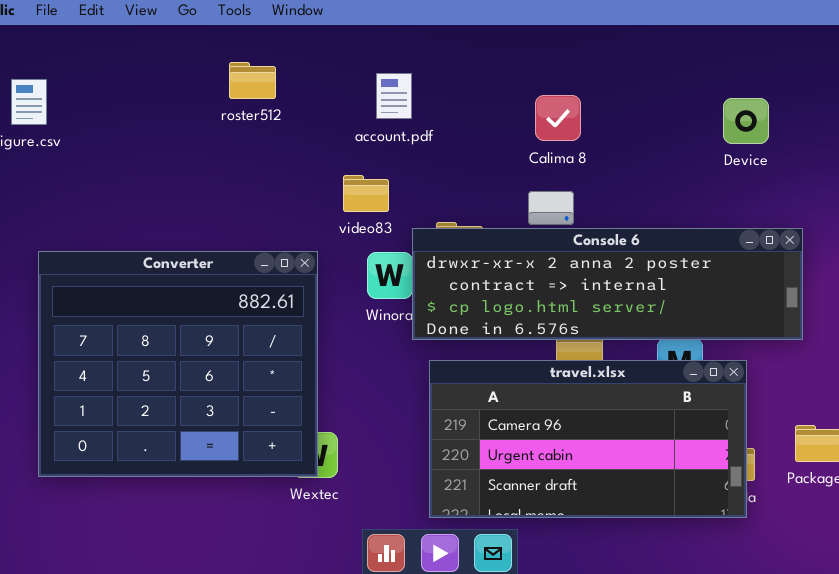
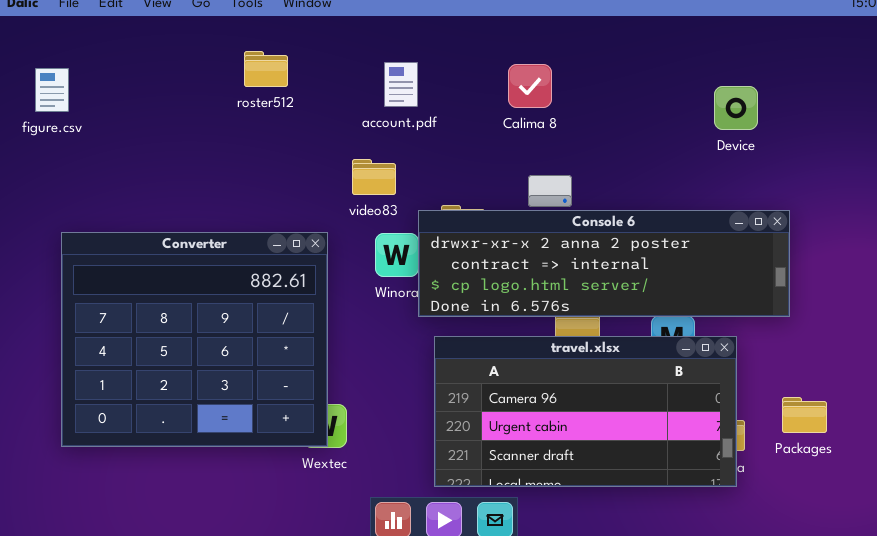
Calima 8: [535,95,581,141] -> [508,64,552,108], moved

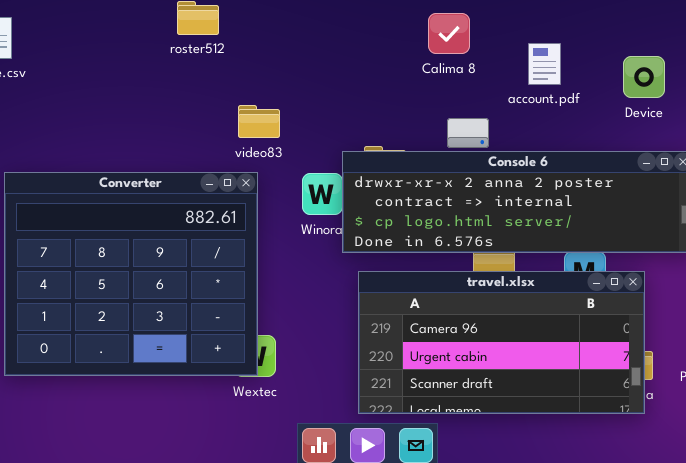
account.pdf: [384,62,418,107] -> [528,43,561,85], moved
Device: [714,86,758,130] -> [623,56,665,98], moved
video83: [352,159,396,195] -> [238,105,280,138], moved

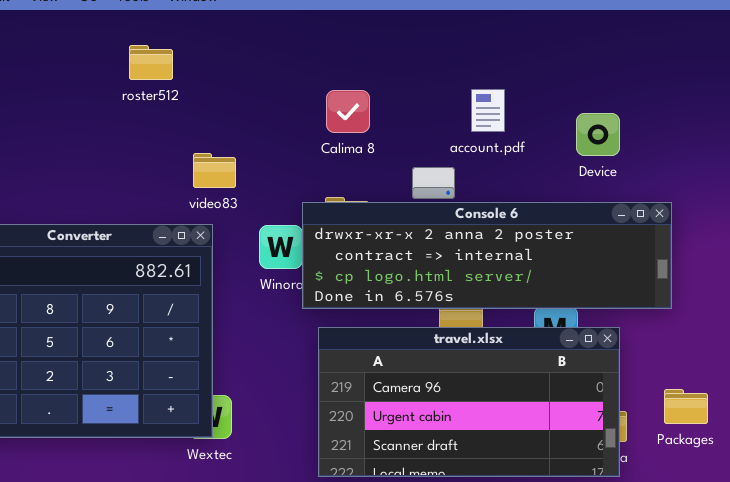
Calima 8: [428,13,470,54] -> [326,90,370,133], moved
account.pdf: [528,43,561,85] -> [471,89,505,132], moved
Device: [623,56,665,98] -> [576,113,620,156], moved

